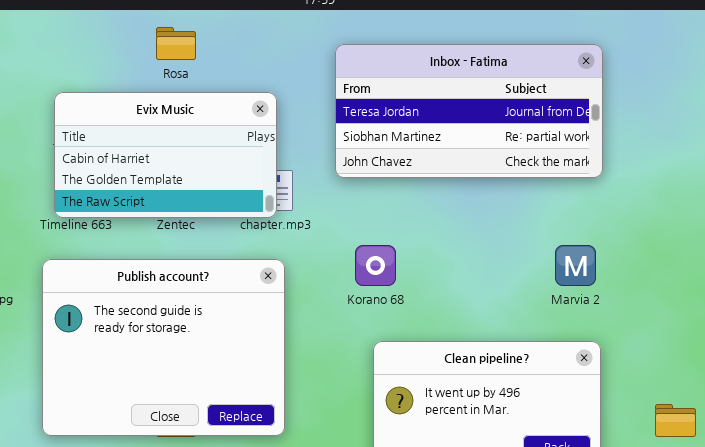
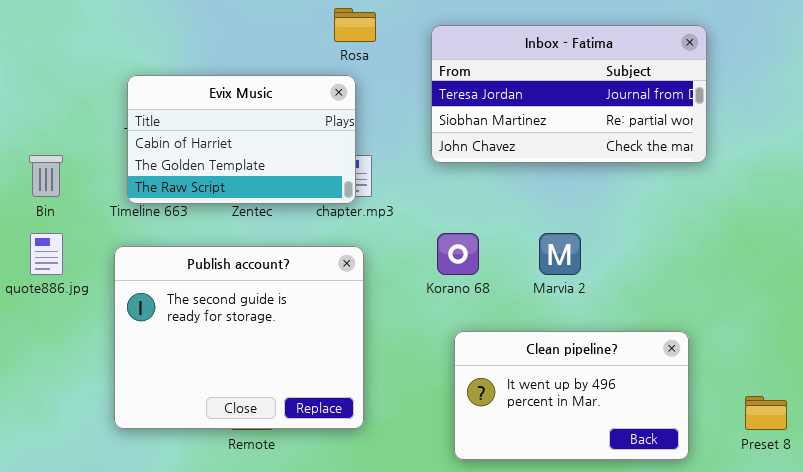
Rosa: [156,27,196,60] -> [334,8,376,42], moved
Inbox - Fatima: [335,44,603,178] -> [431,25,707,163], moved
Marvia 2: [555,245,596,286] -> [539,233,581,275], moved

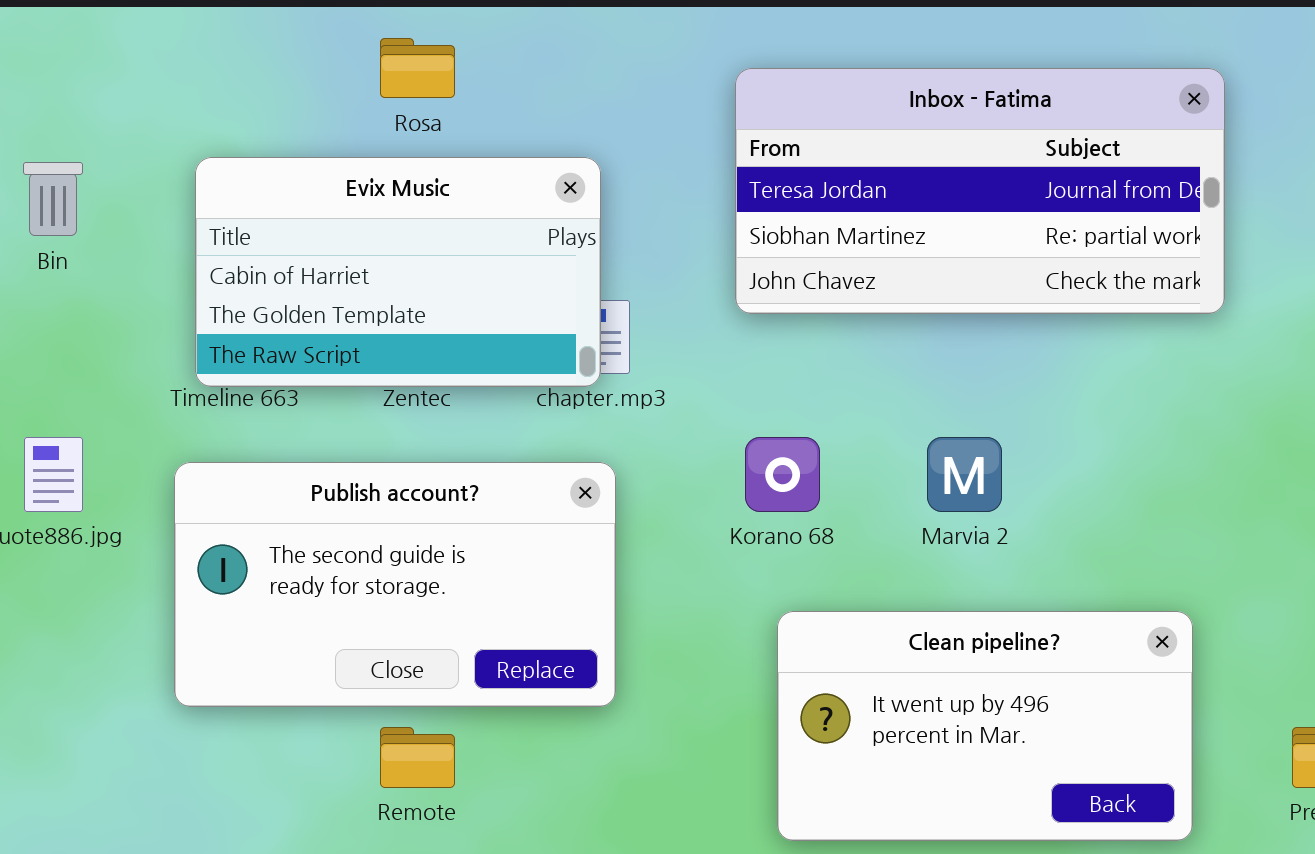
Rosa: [334,8,376,42] -> [380,38,455,98], moved
Bin: [29,155,63,197] -> [23,162,83,236], moved
Publish account?: [114,246,364,429] -> [174,462,616,707], resized

